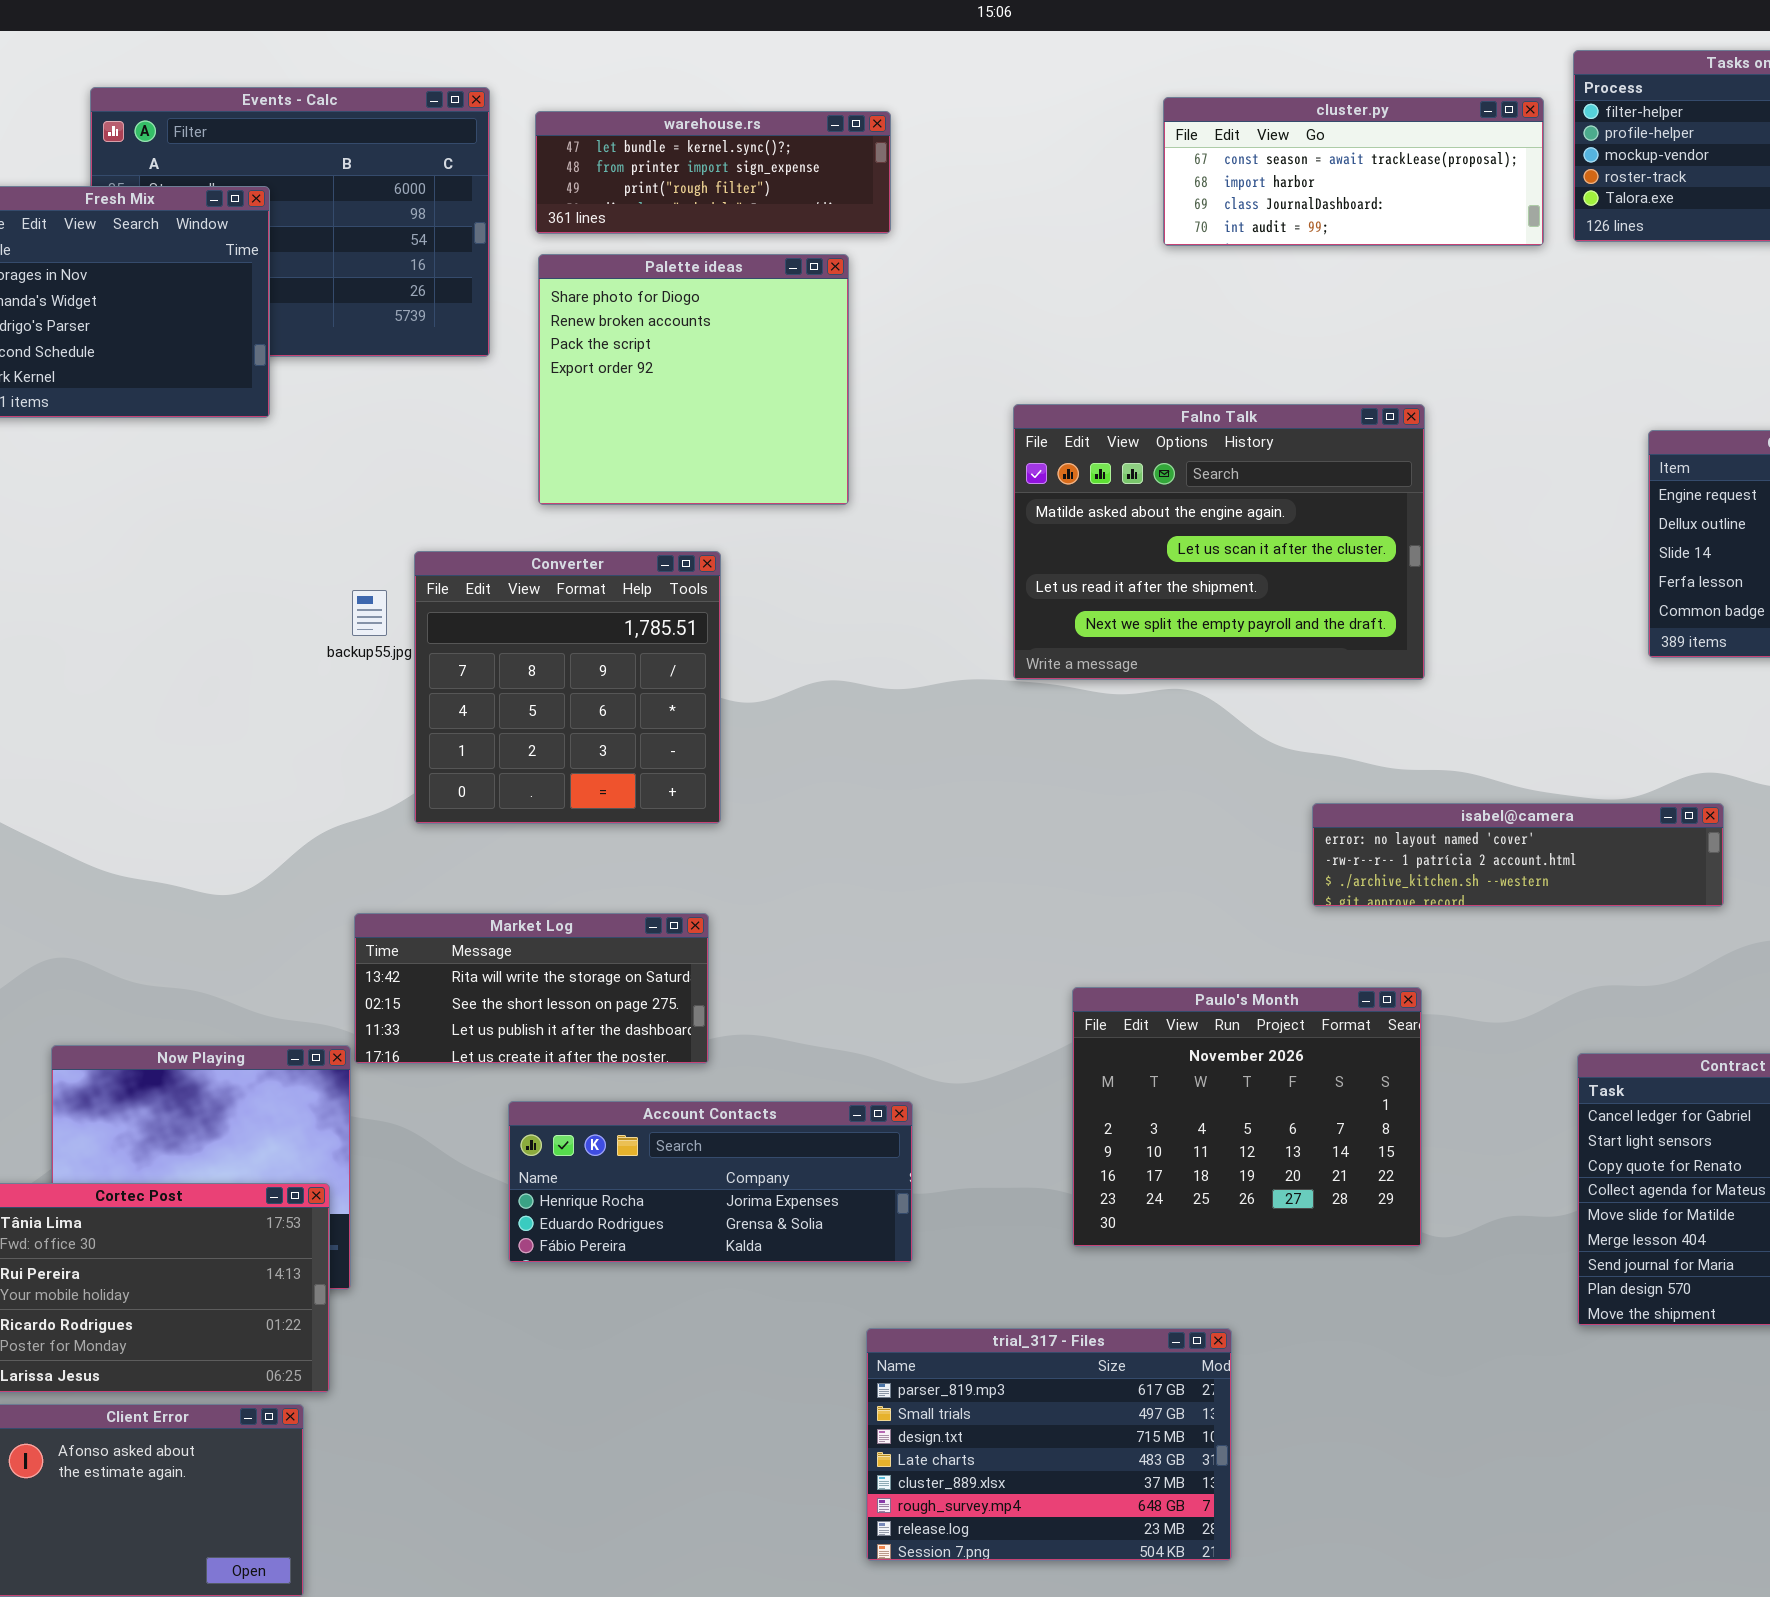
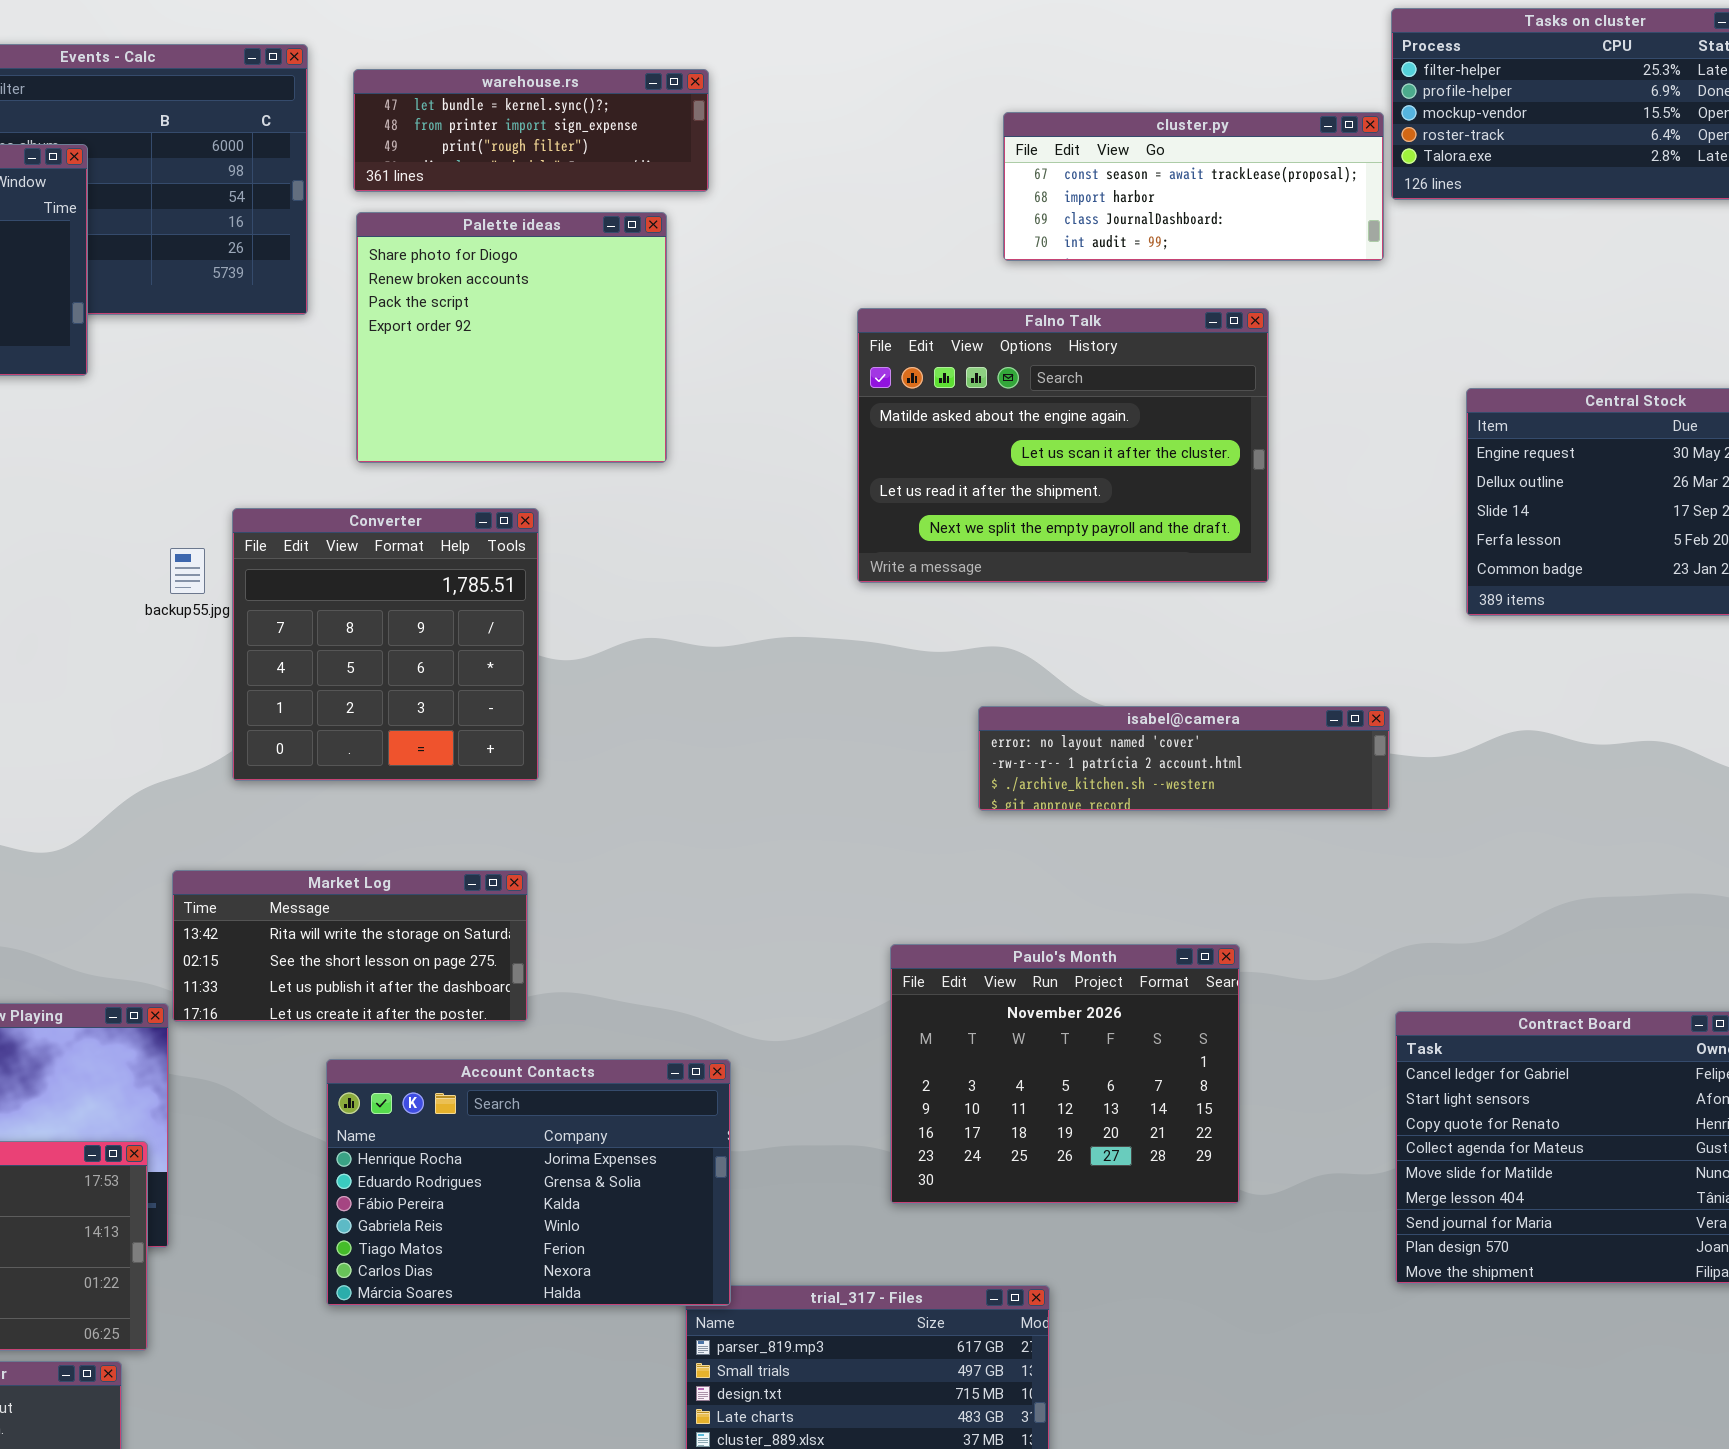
cluster.py: [1163,97,1544,246] -> [1003,112,1384,261], moved
Falno Talk: [1013,404,1425,680] -> [857,308,1269,583], moved
isabel@camera: [1312,803,1724,907] -> [978,706,1390,811], moved
Account Contacts: [508,1101,913,1263] -> [326,1059,731,1306], resized

